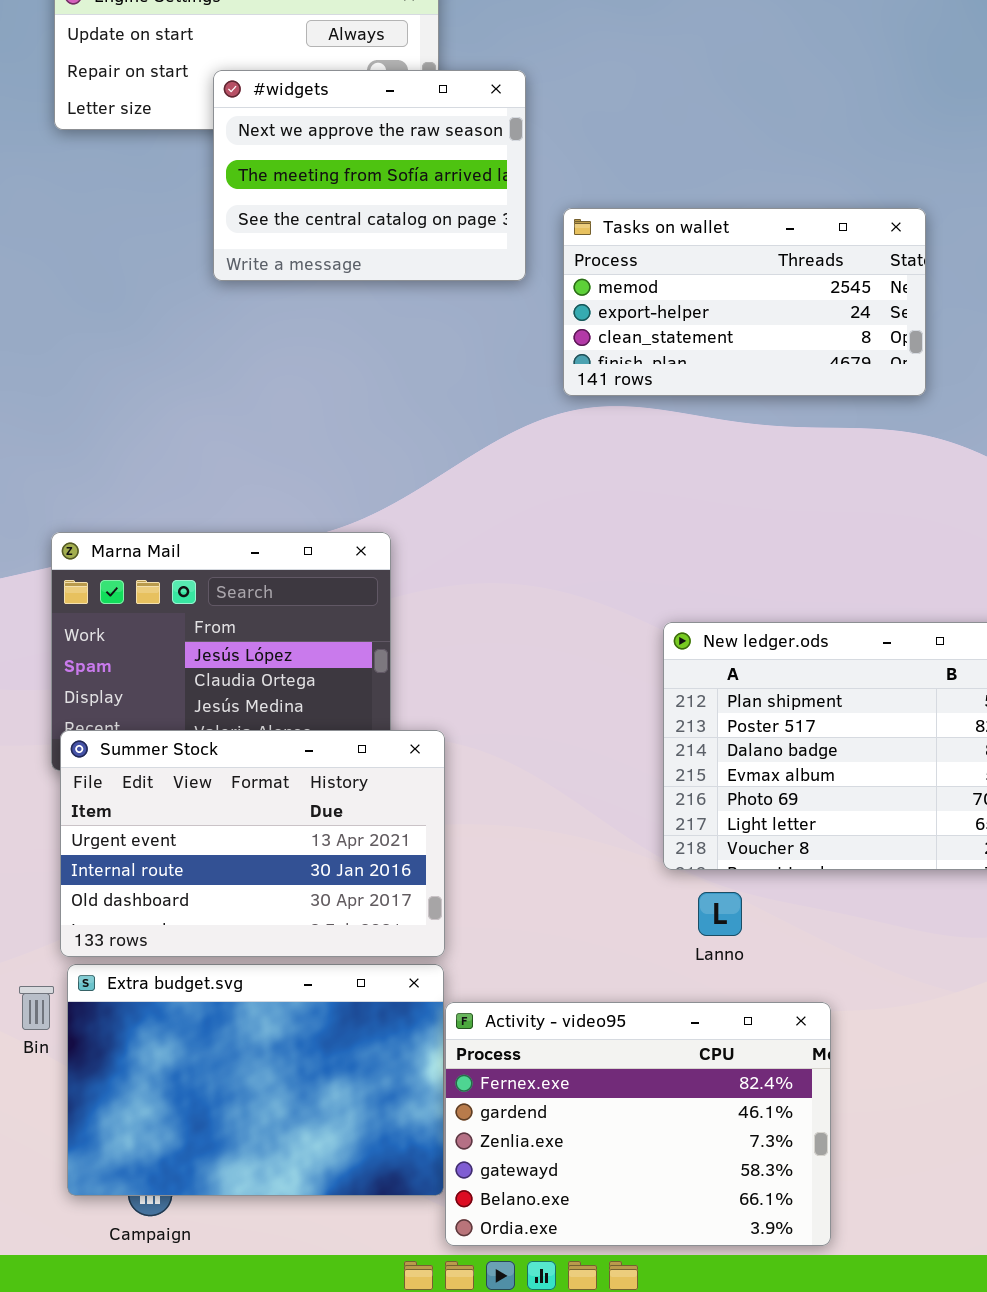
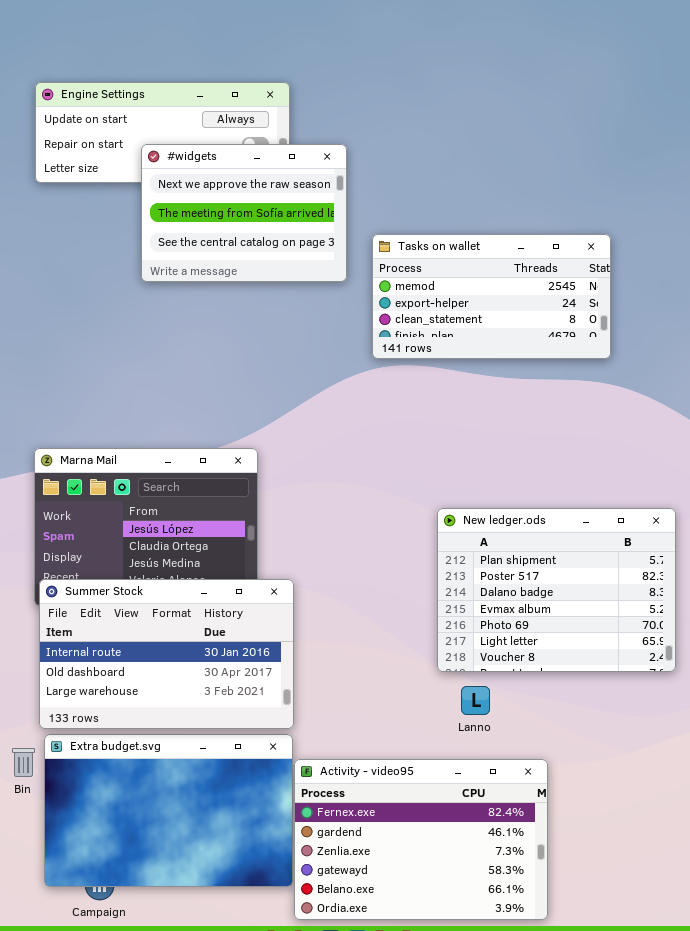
Summer Stock: [60,730,445,957] -> [39,579,294,729], scrolled down 1 row

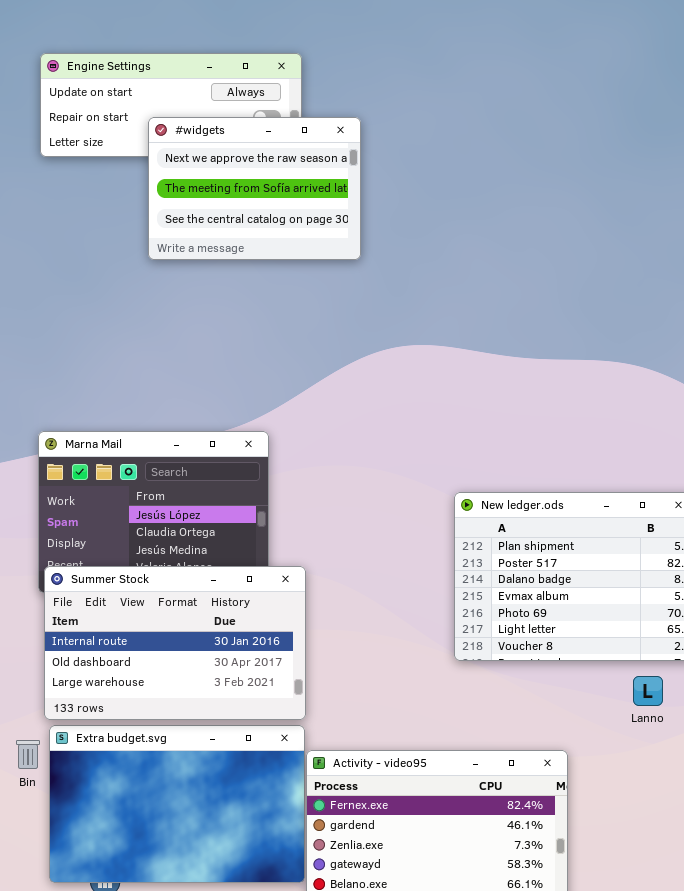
Tasks on wallet: [372,234,611,359] -> none, closed
Lanno: [461,686,490,715] -> [633,676,663,706], moved

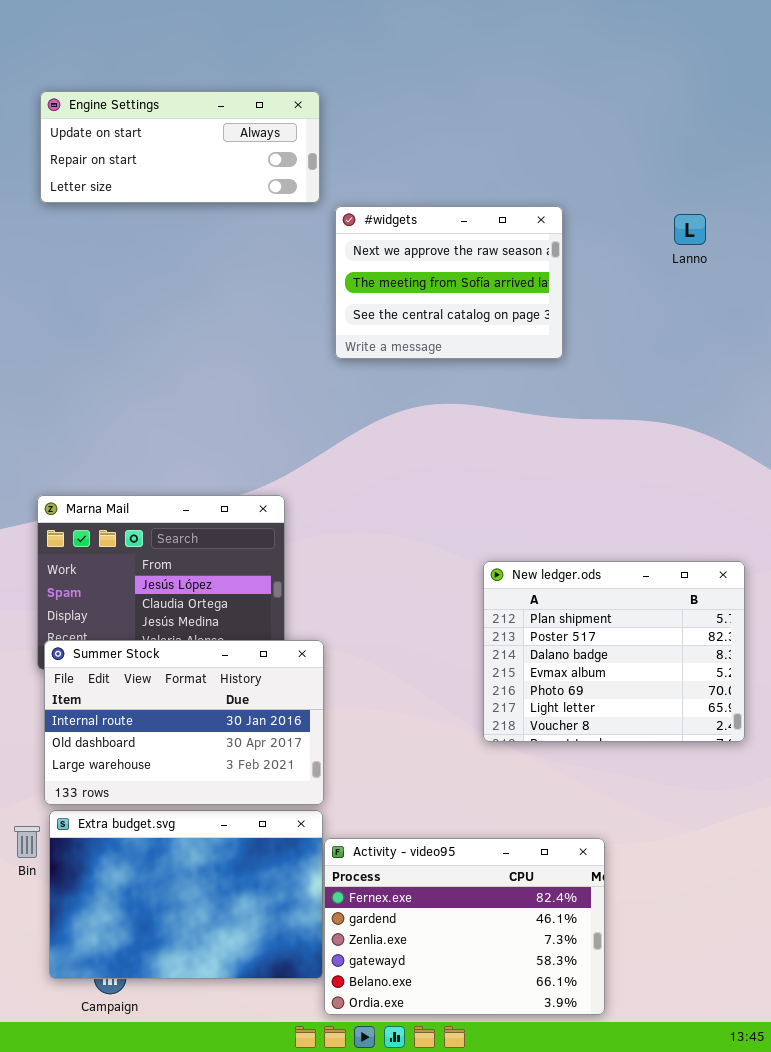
#widgets: [148,117,361,260] -> [335,206,563,359], moved
Lanno: [633,676,663,706] -> [674,214,706,245], moved

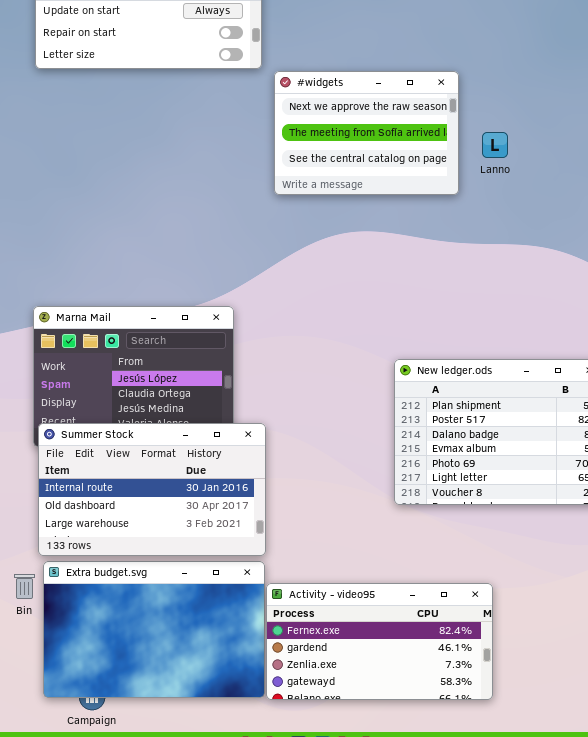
Lanno: [674,214,706,245] -> [482,132,508,158], moved
Activity - video95: [324,838,605,1015] -> [266,583,493,700], resized

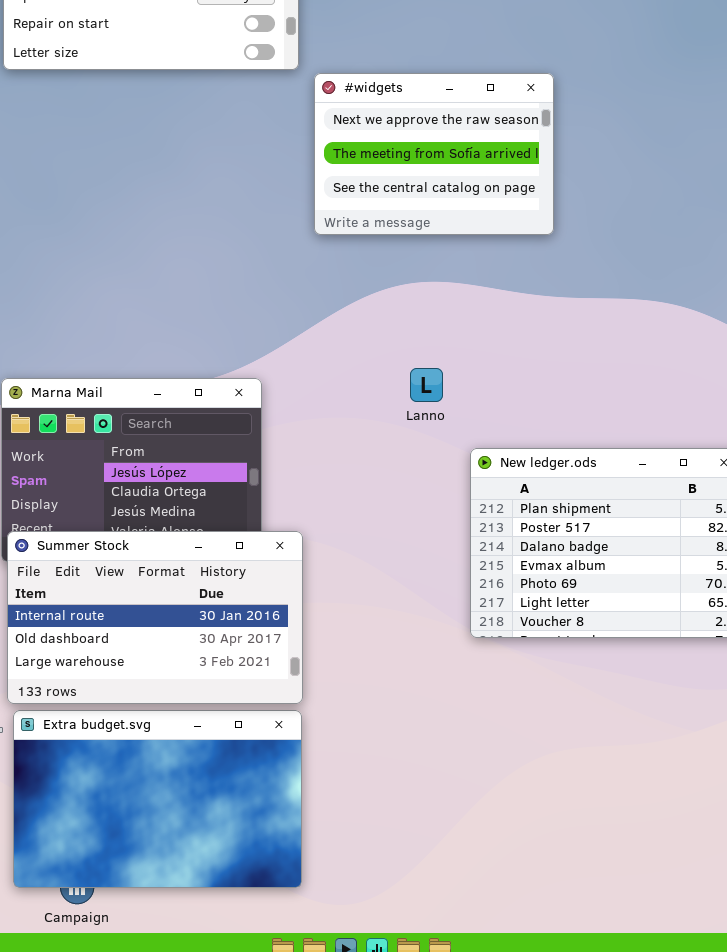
Lanno: [482,132,508,158] -> [410,368,443,402], moved
Activity - video95: [266,583,493,700] -> none, closed

